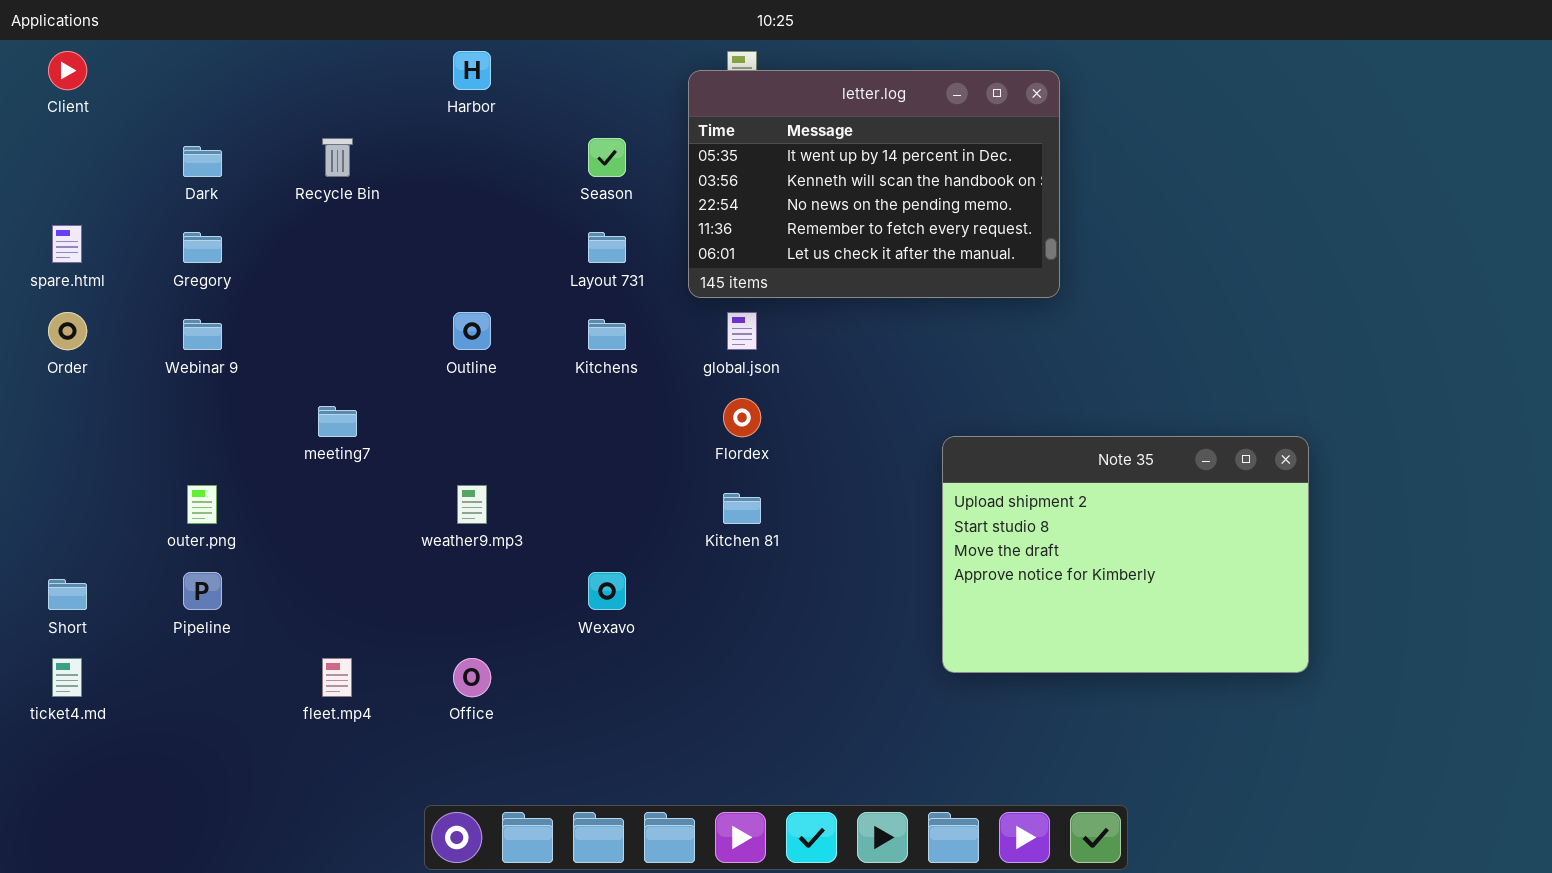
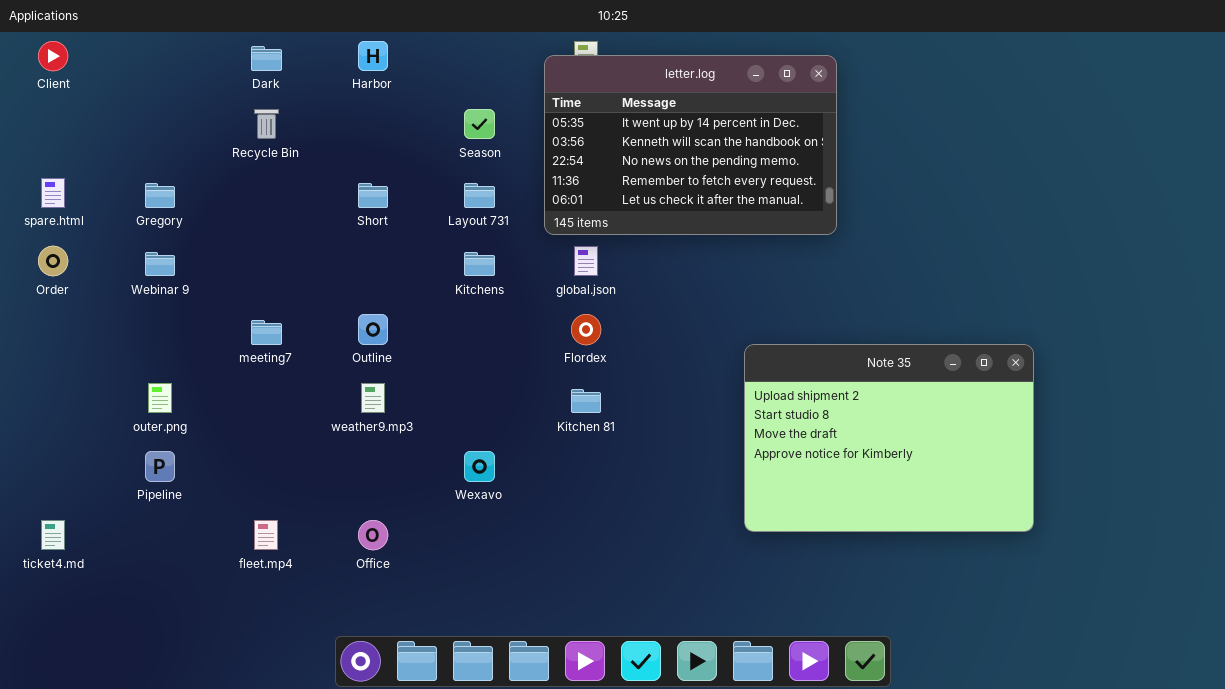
Dark: [183,146,222,177] -> [251,46,282,71], moved
Outline: [453,312,491,350] -> [358,314,388,345], moved
Short: [48,579,87,610] -> [358,183,388,208], moved

